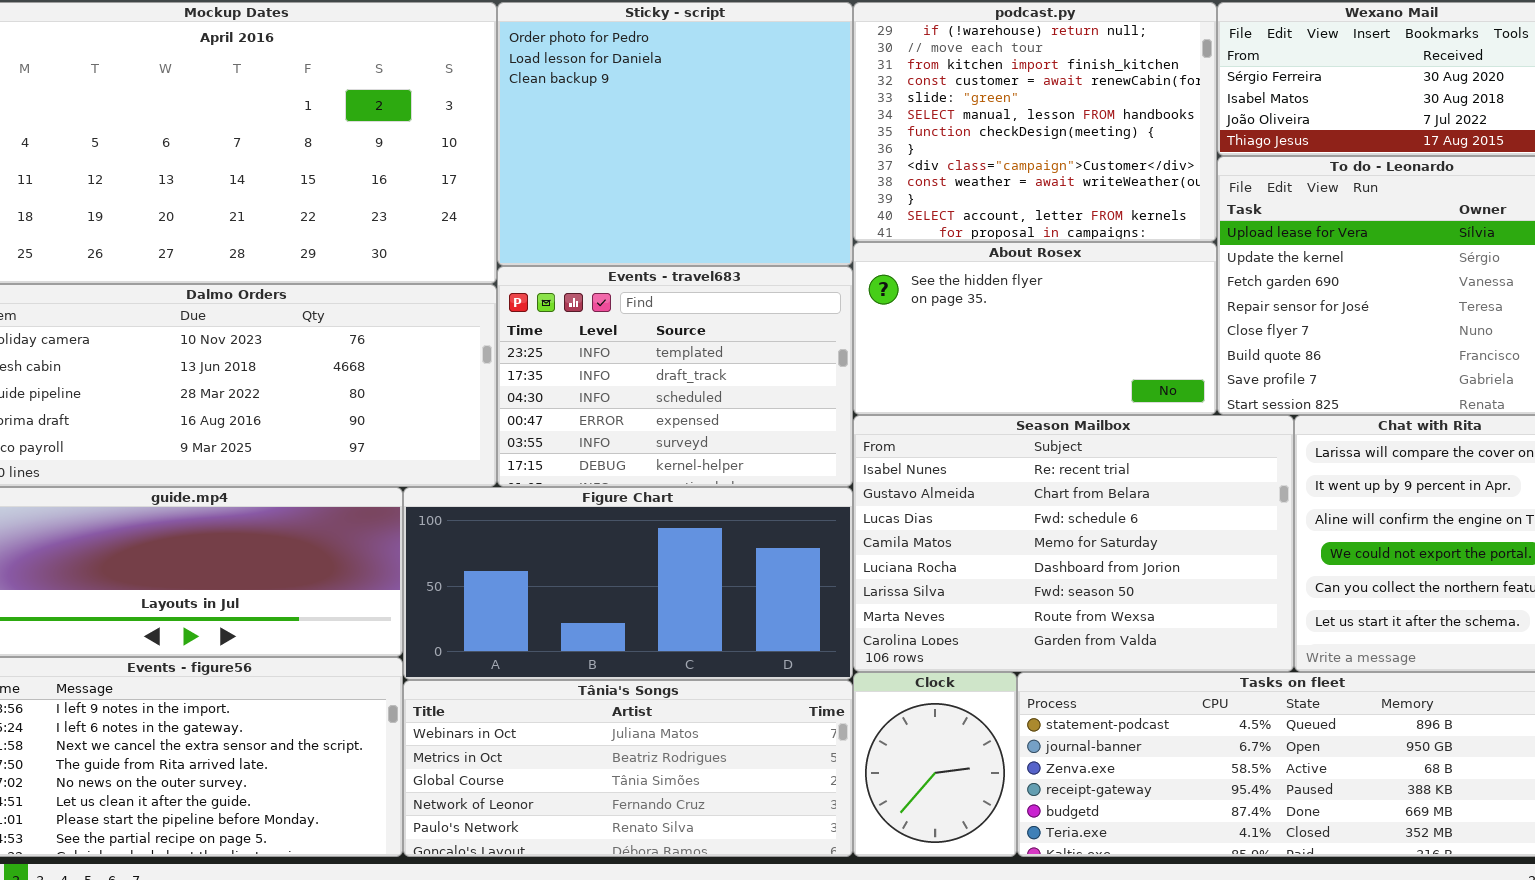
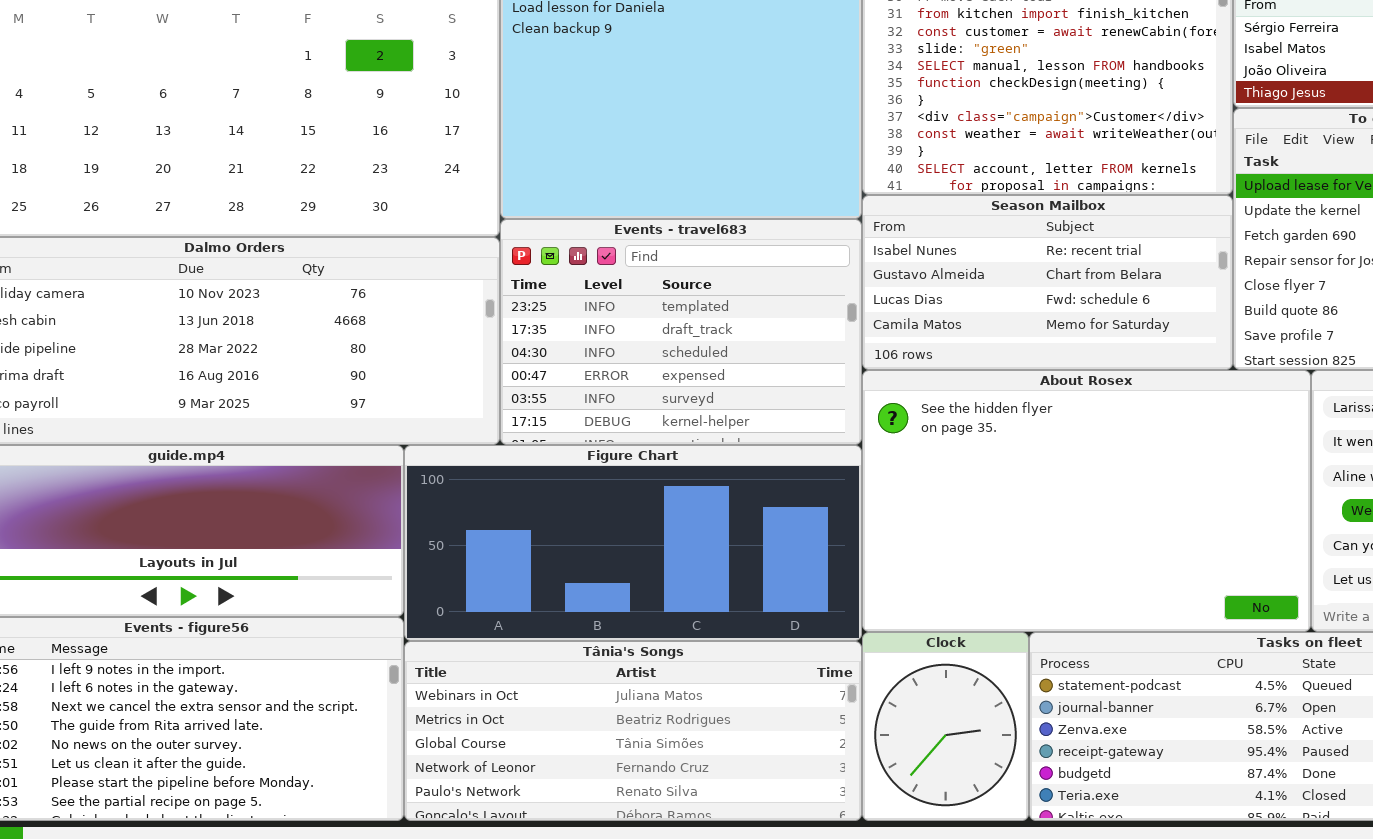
About Rosex: [853,242,1217,415] -> [862,370,1311,632], moved, resized
Season Mailbox: [853,415,1294,672] -> [862,195,1233,370], moved, resized

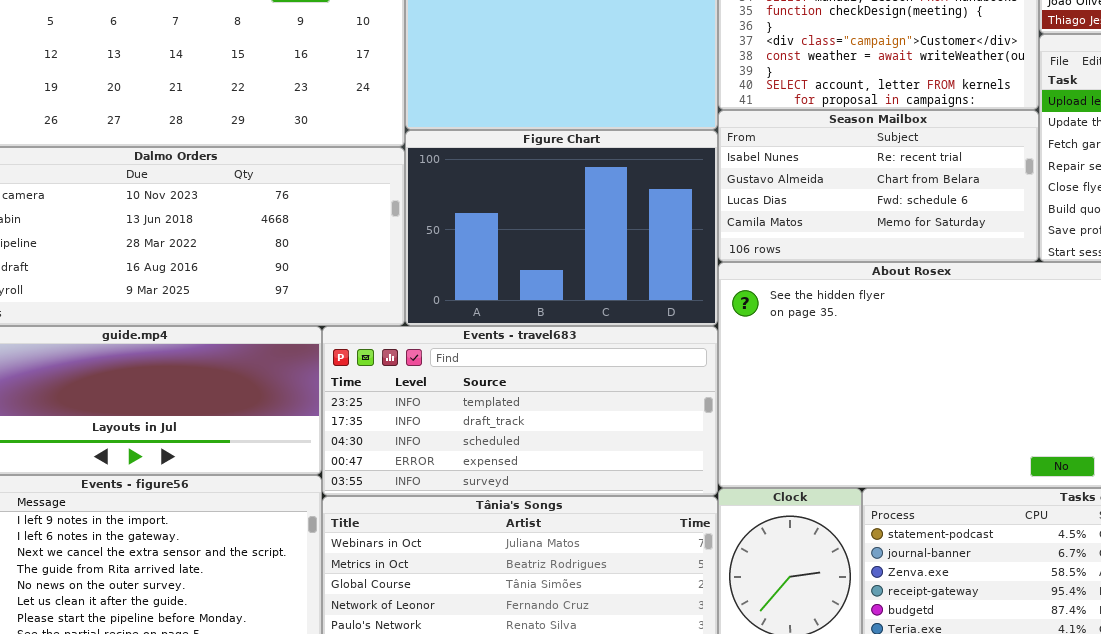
Events - travel683: [500,219,862,445] -> [322,326,718,496], moved, resized
Figure Chart: [404,445,862,641] -> [405,130,718,326], moved, resized

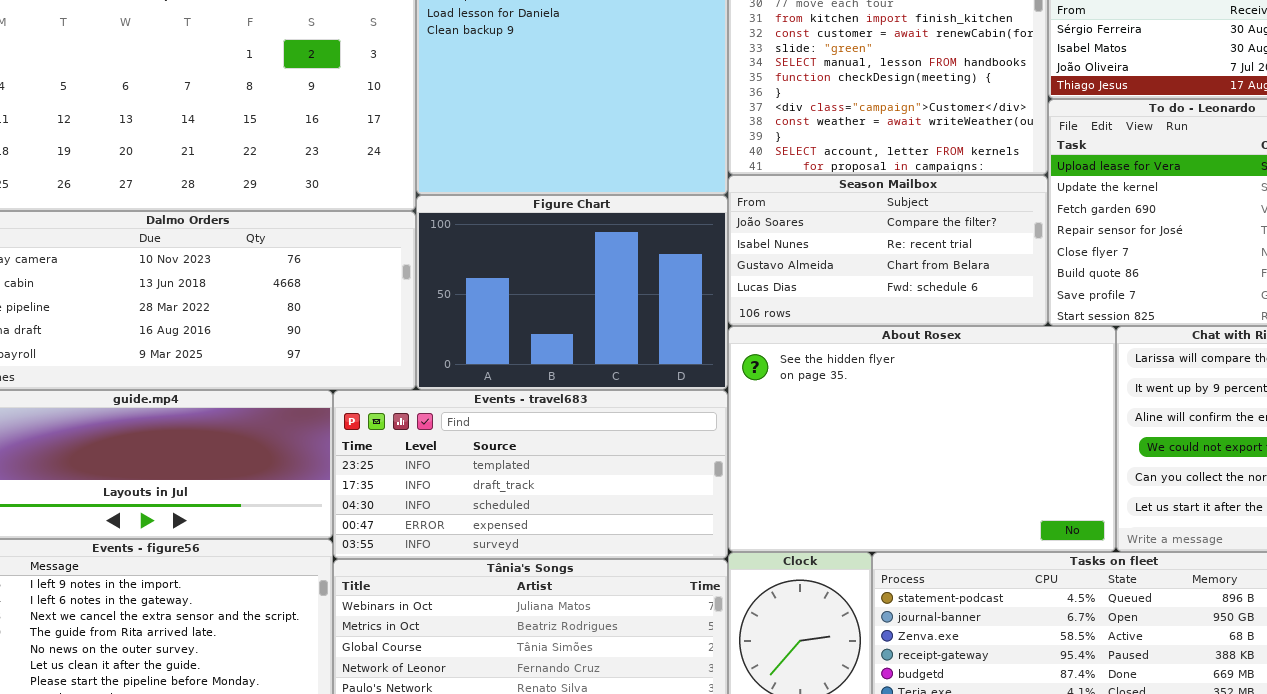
Season Mailbox: [718,110,1039,262] -> [728,175,1048,326], scrolled up 1 row

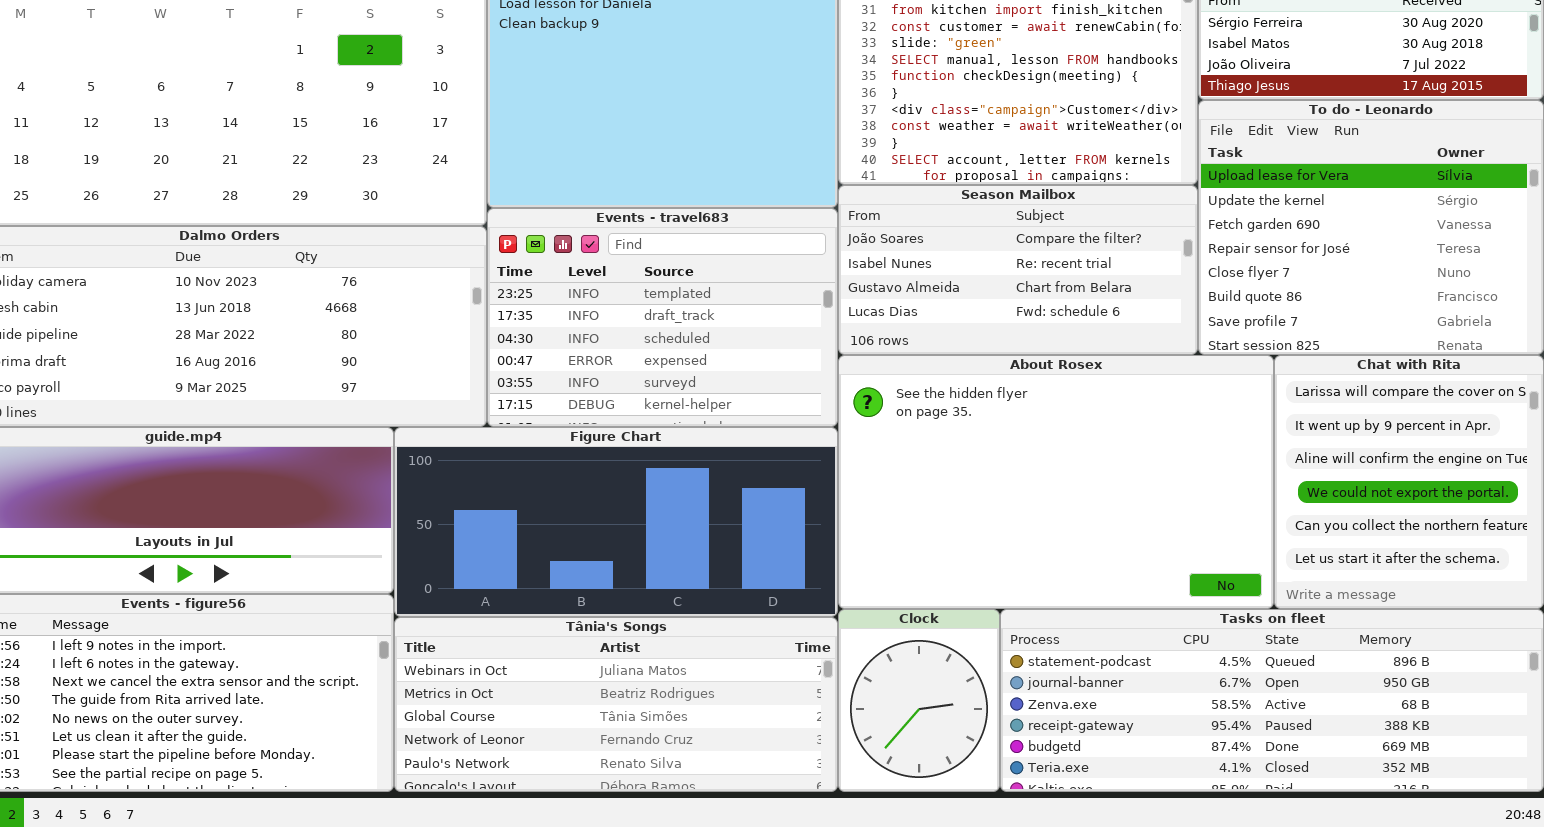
Figure Chart: [416,195,728,390] -> [394,427,838,617], moved, resized
Events - travel683: [333,390,728,559] -> [487,208,838,427], moved, resized

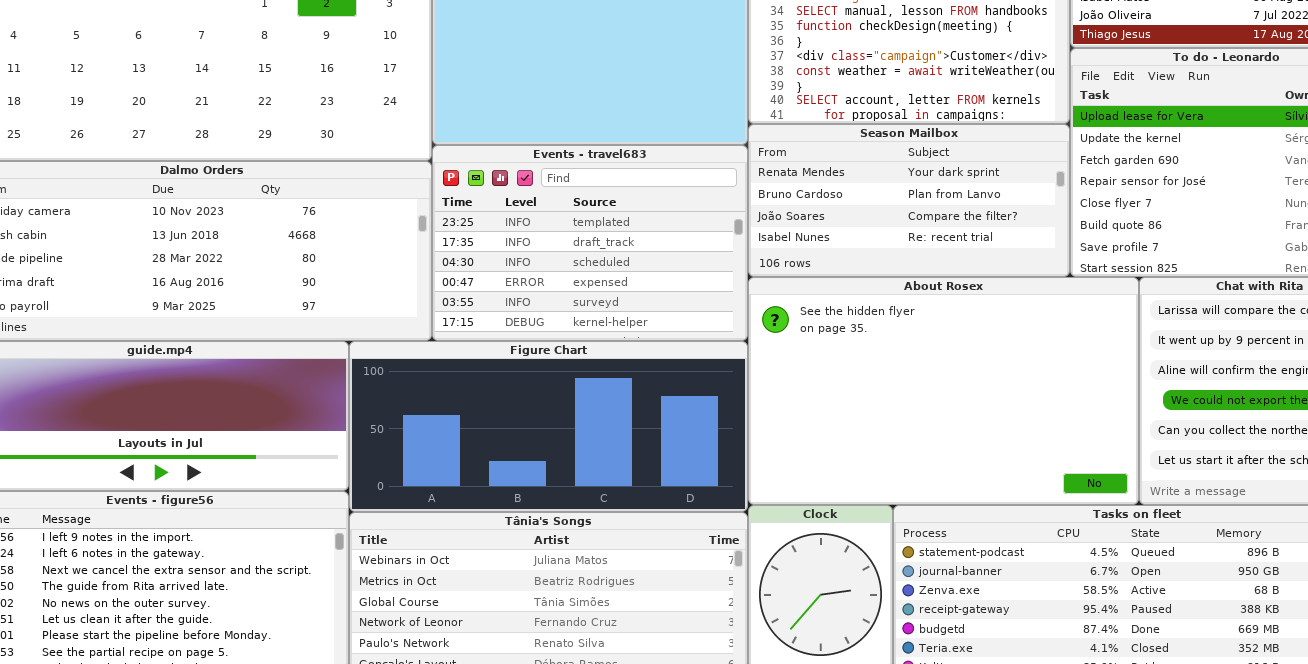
Season Mailbox: [838,185,1198,355] -> [748,124,1070,277], scrolled up 2 rows

